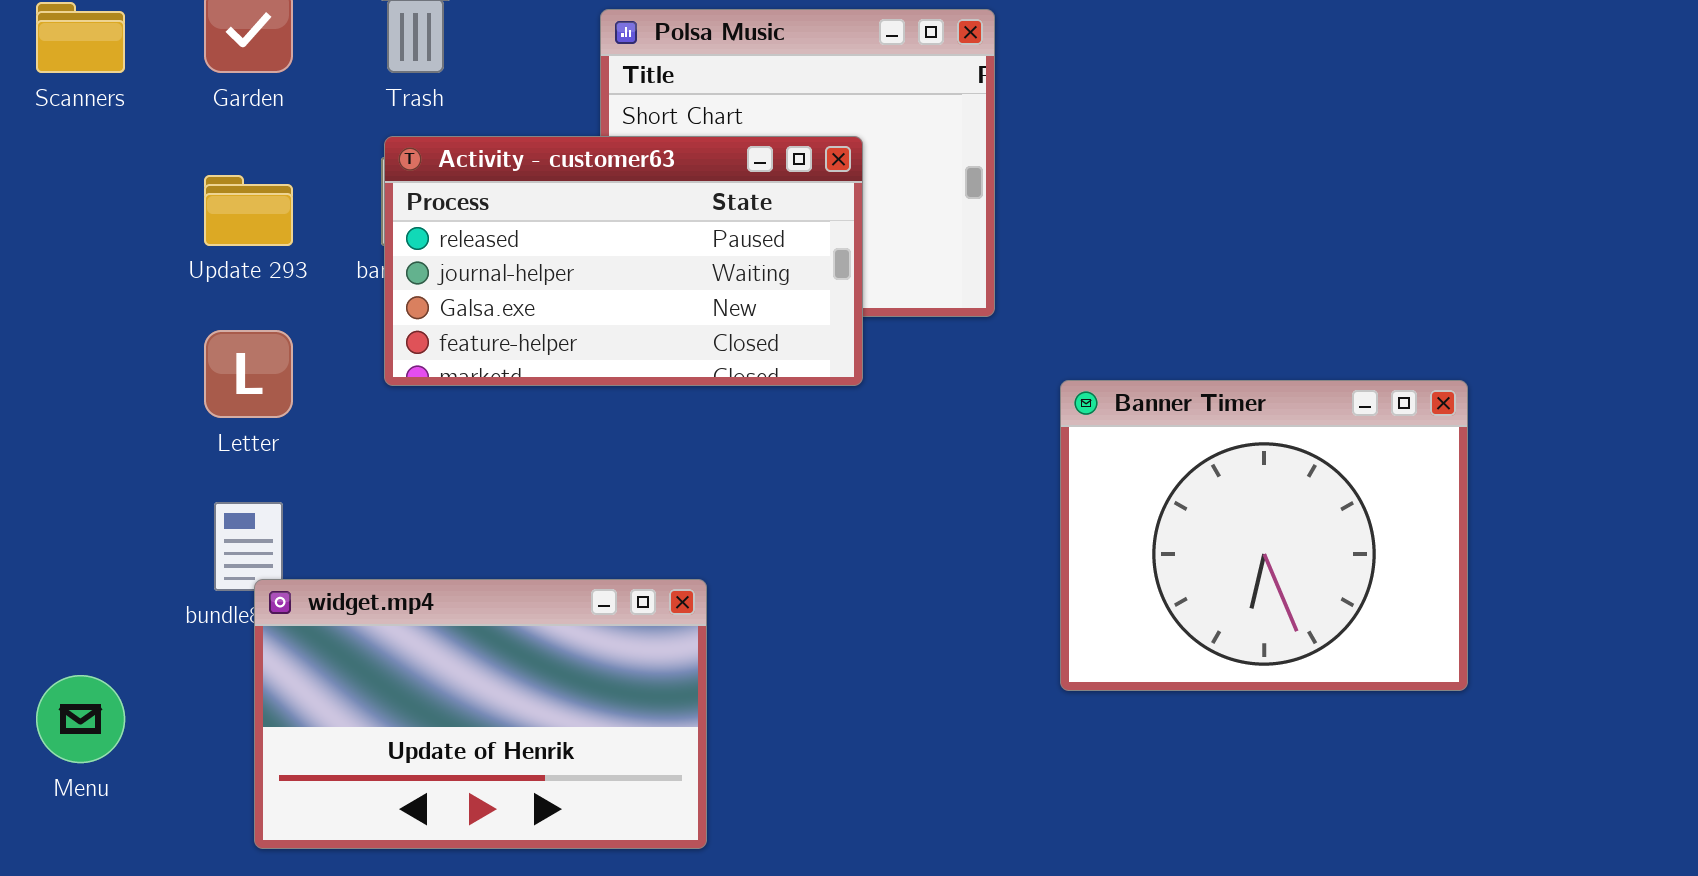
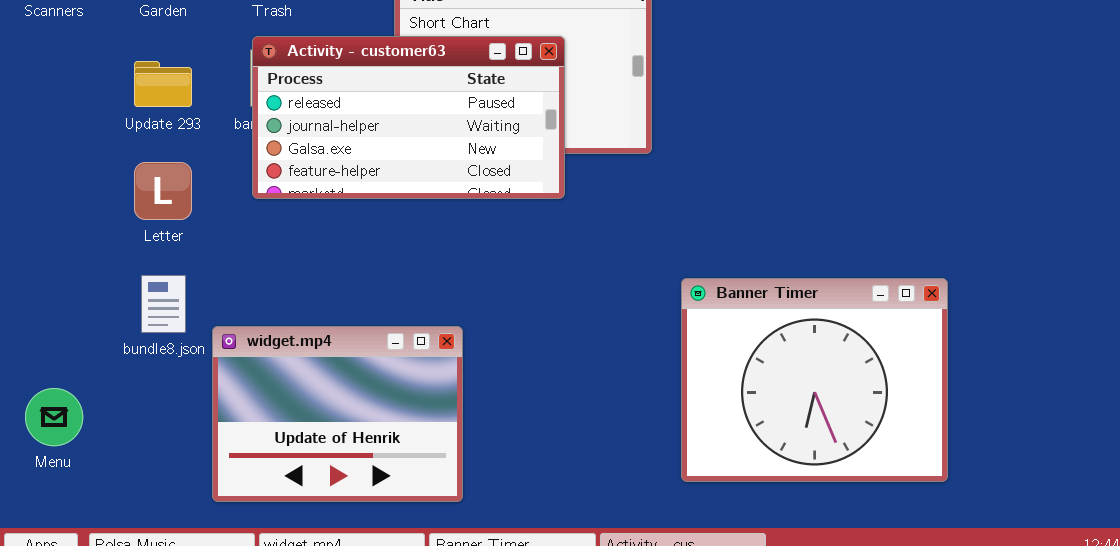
Banner Timer: [1060,380,1468,691] -> [681,278,948,482], moved
widget.mp4: [254,579,707,849] -> [212,326,463,502], resized

